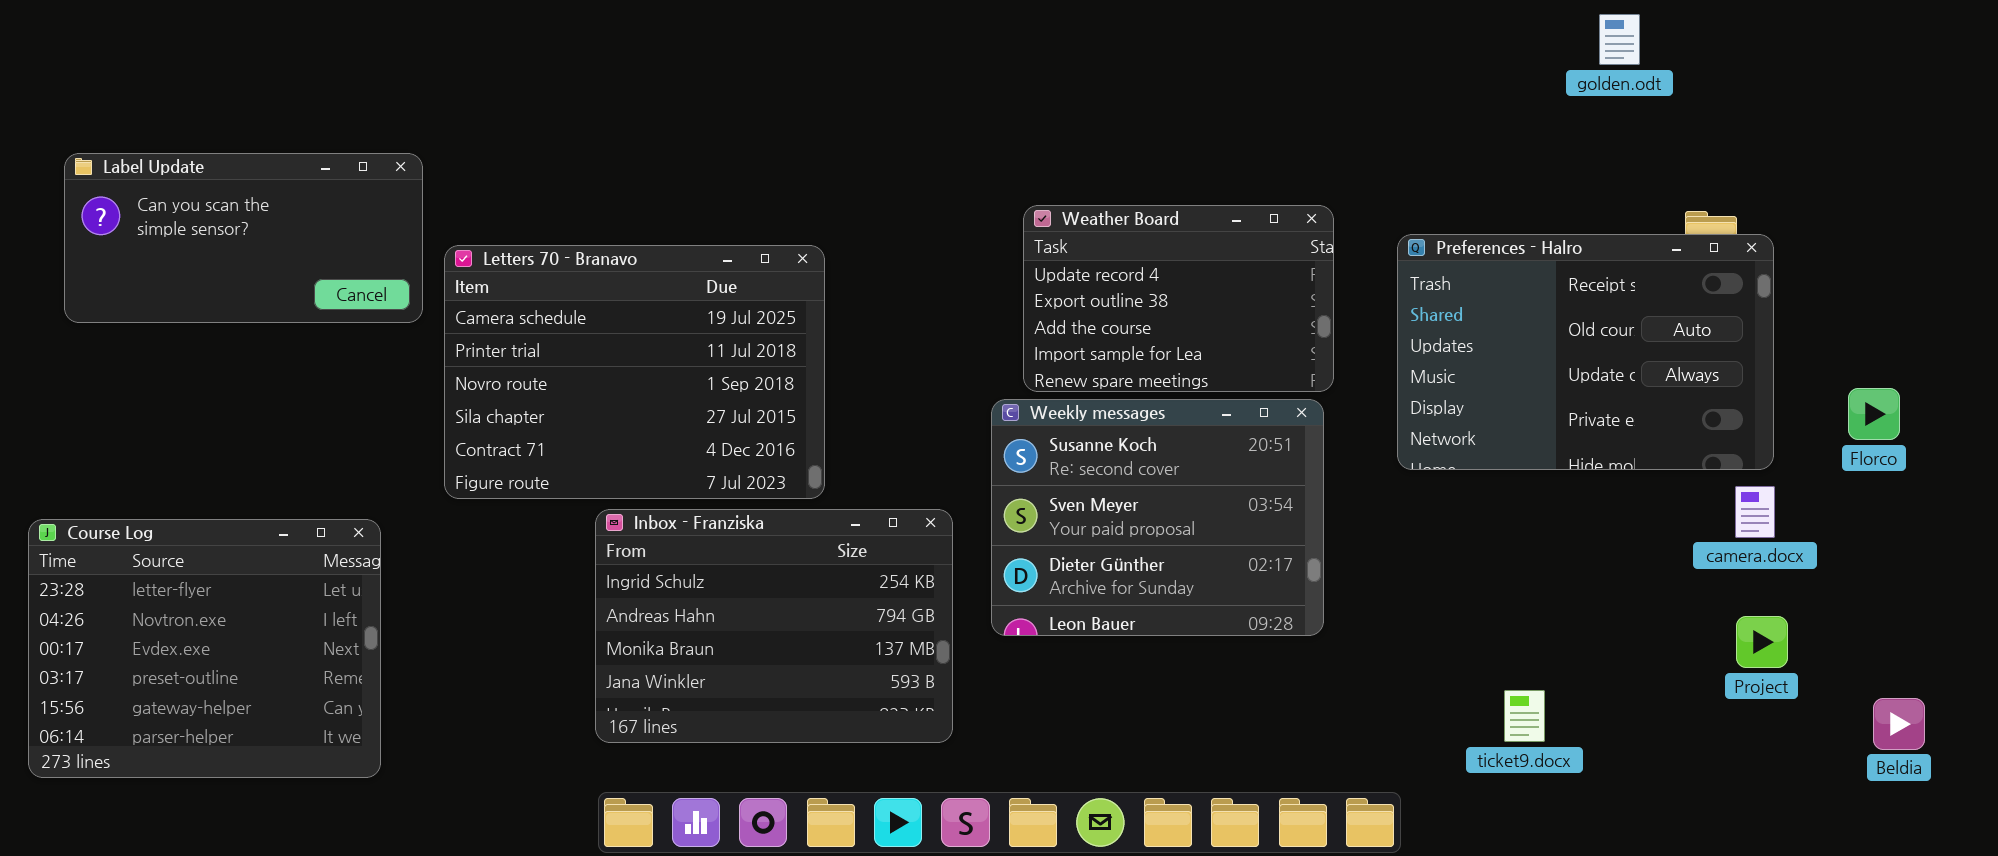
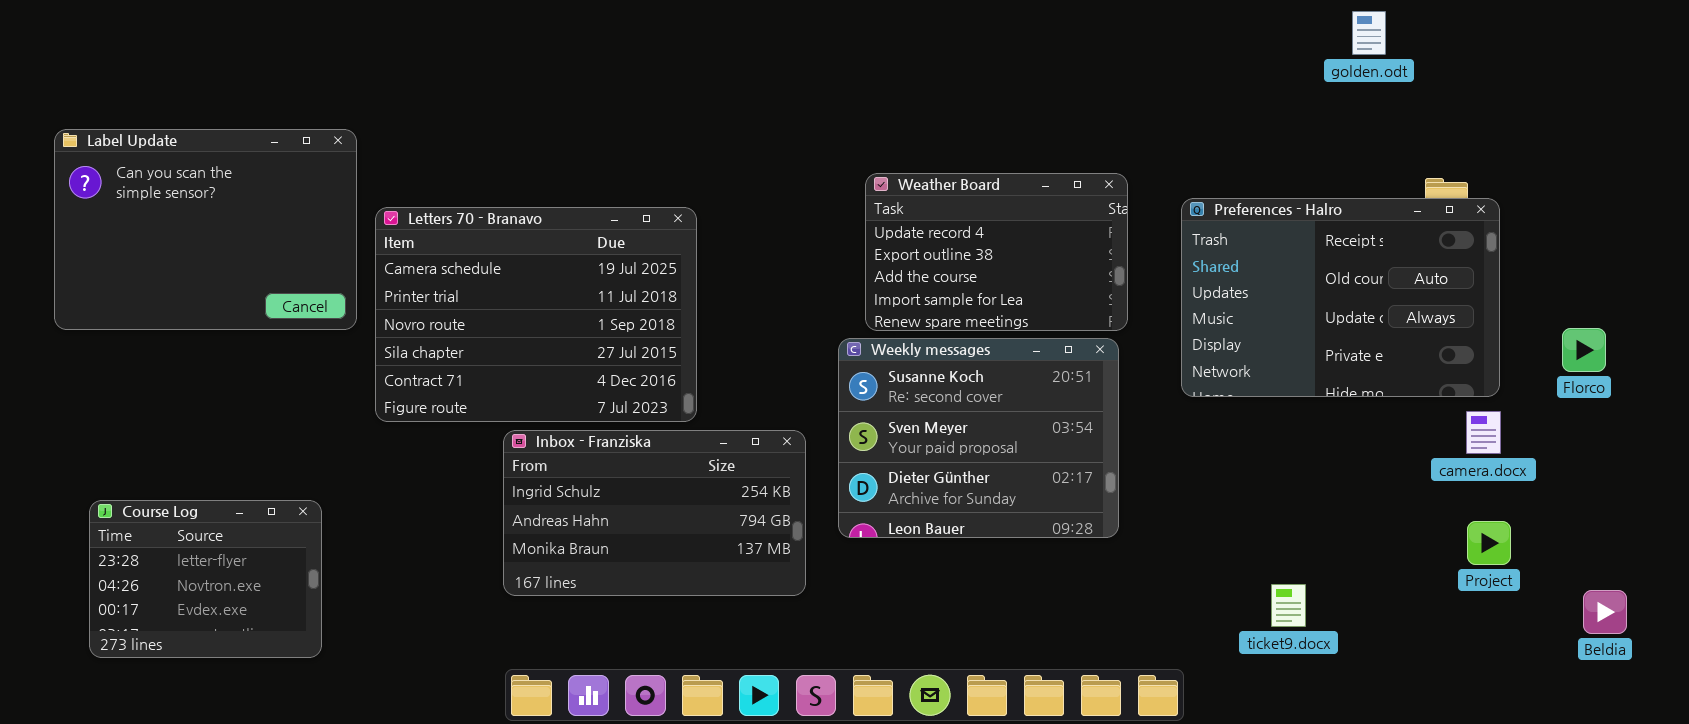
Label Update: [64,153,423,323] -> [54,129,357,330], resized
Inbox - Franziska: [595,509,953,743] -> [503,430,806,596], resized
Course Log: [28,519,381,778] -> [89,500,322,658], resized

